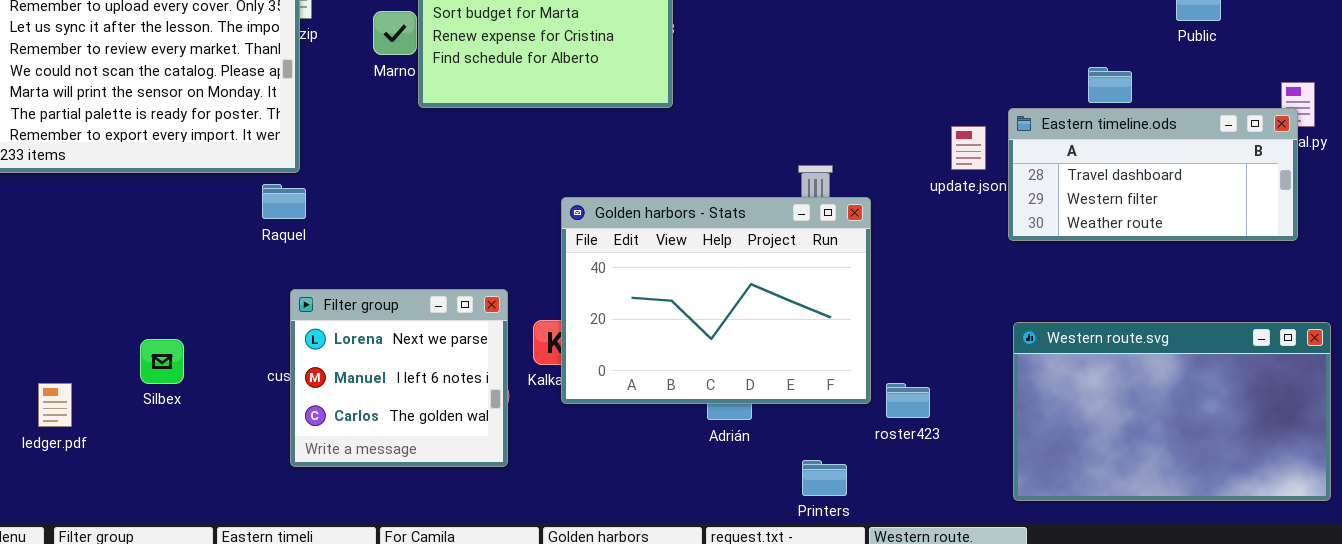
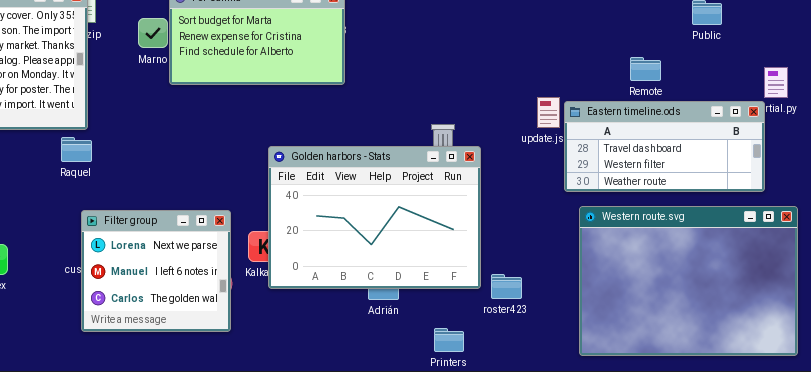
Eastern timeline.ods: [1008,108,1298,241] -> [564,101,765,192], moved
Western route.svg: [1013,322,1331,501] -> [579,206,798,356], resized

